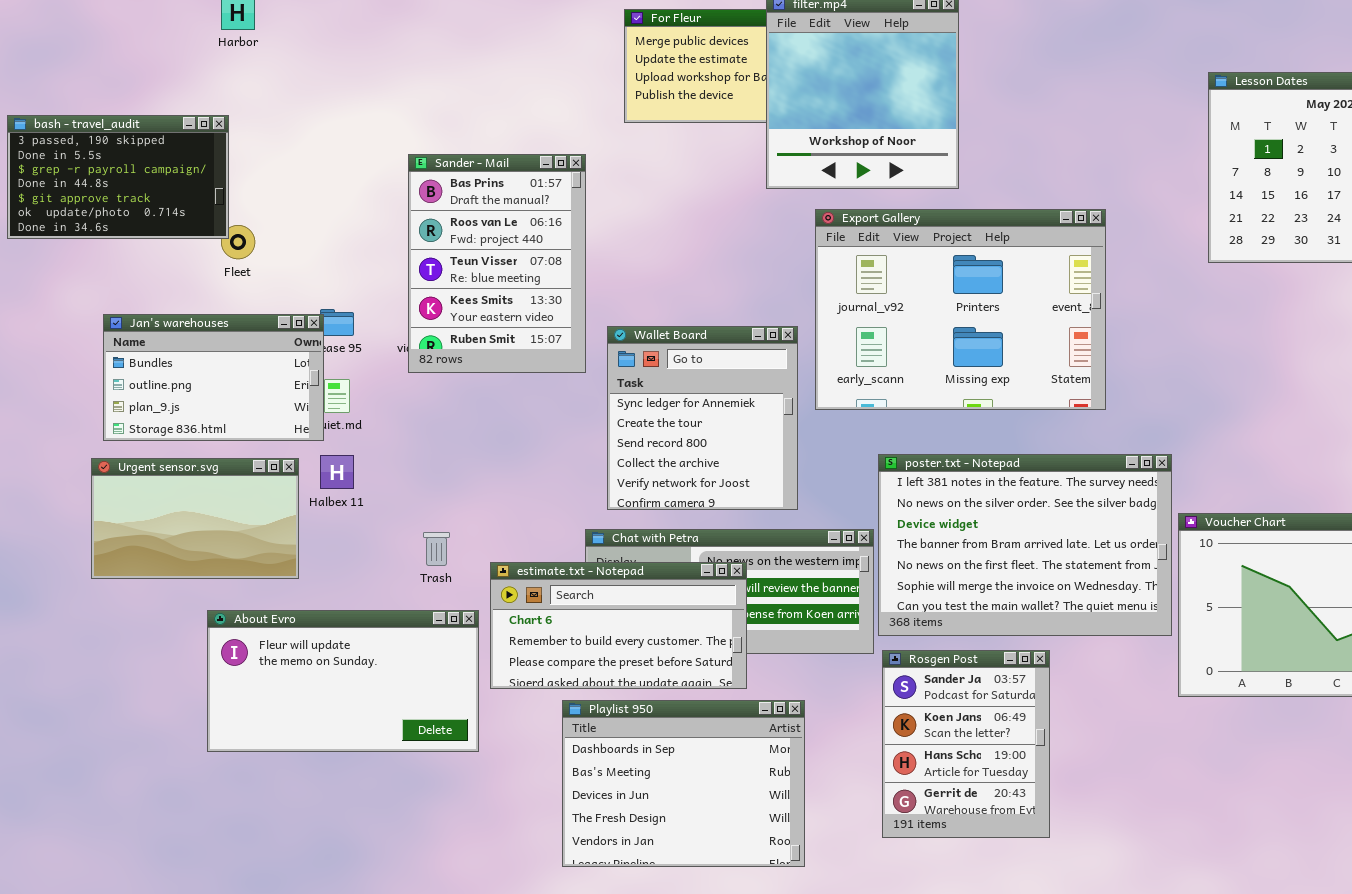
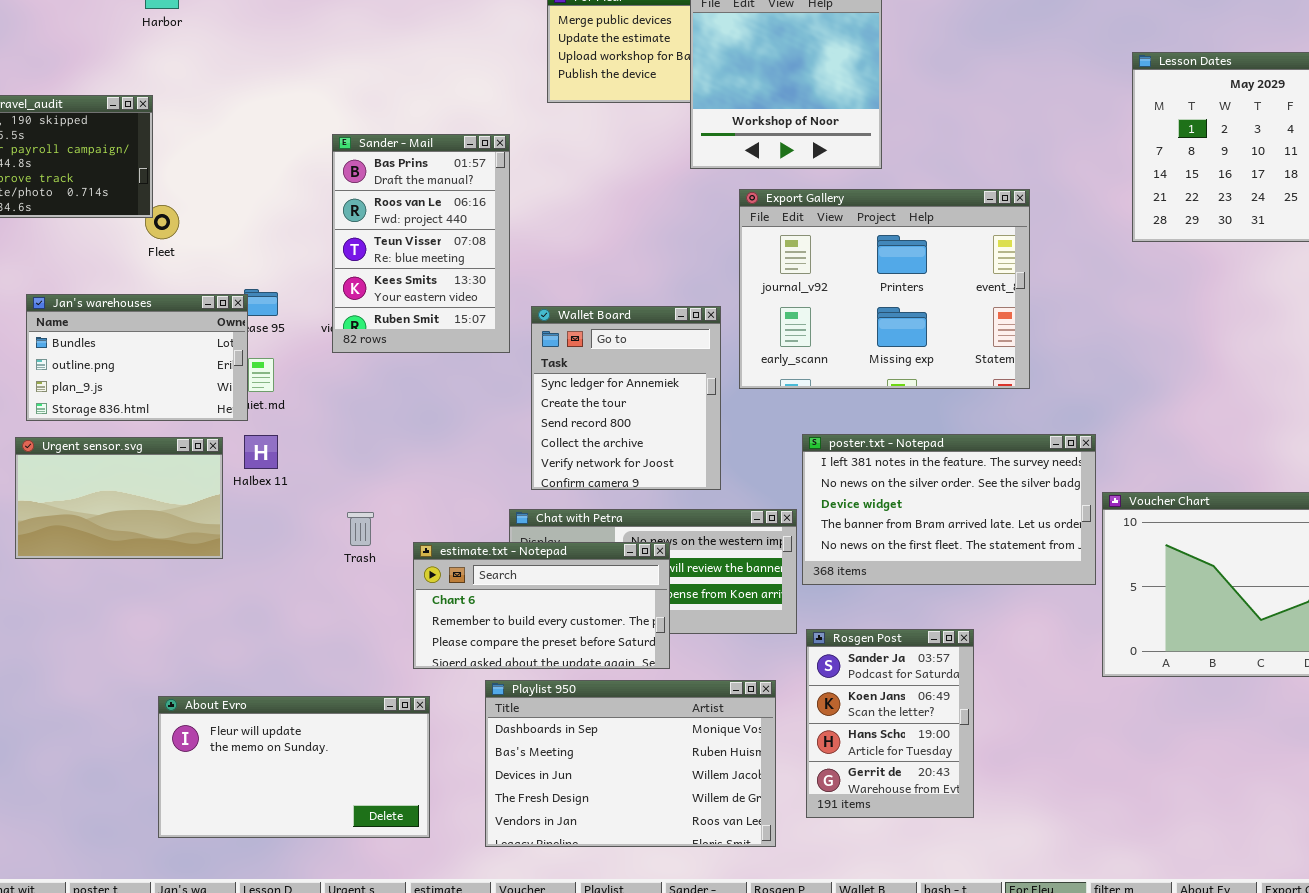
poster.txt - Notepad: [878,454,1172,636] -> [802,434,1096,585], resized
About Evro: [207,610,479,752] -> [158,696,430,838], moved
Playlist 950: [562,700,805,867] -> [485,680,776,847], resized

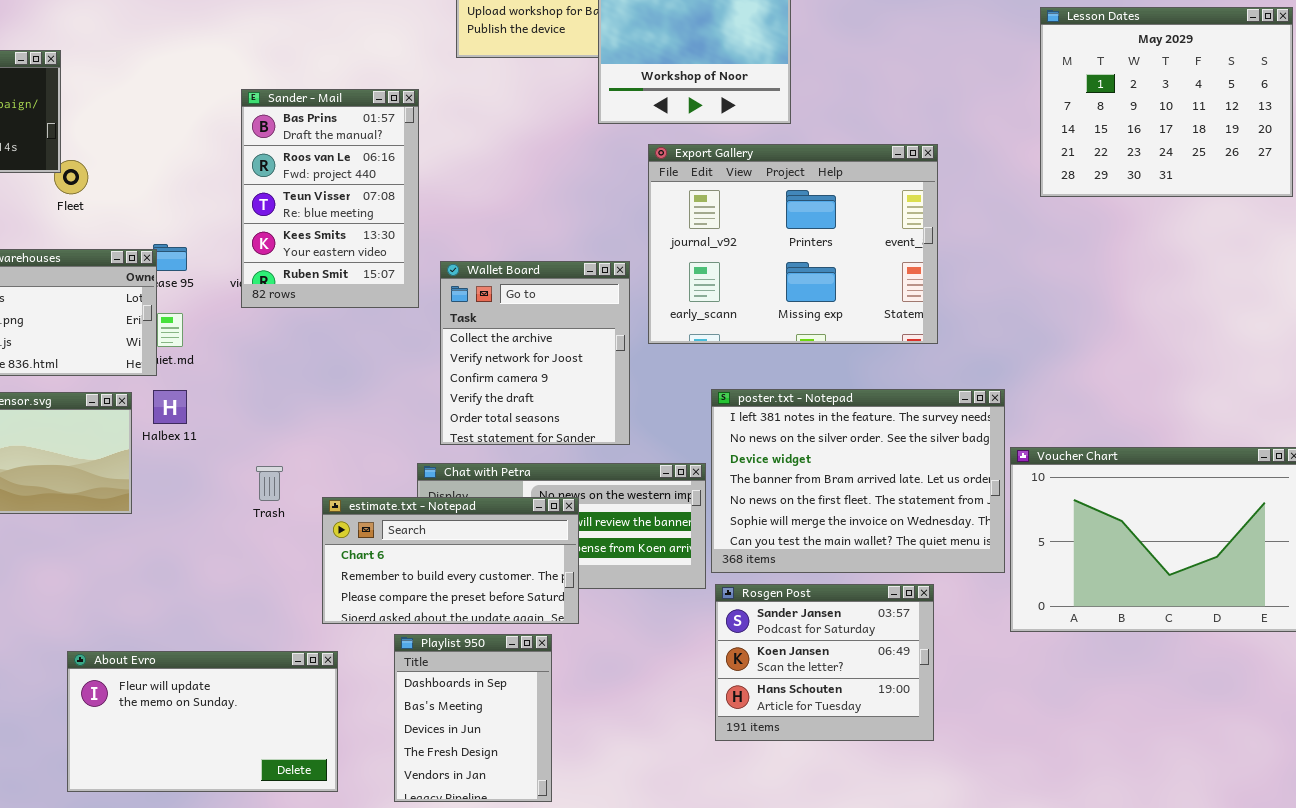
Wallet Board: [531,306,721,490] -> [440,261,630,445], scrolled down 3 rows
poster.txt - Notepad: [802,434,1096,585] -> [711,389,1005,573], resized
Rosgen Post: [806,629,974,818] -> [715,584,934,741], resized
Playlist 950: [485,680,776,847] -> [394,634,552,802], resized

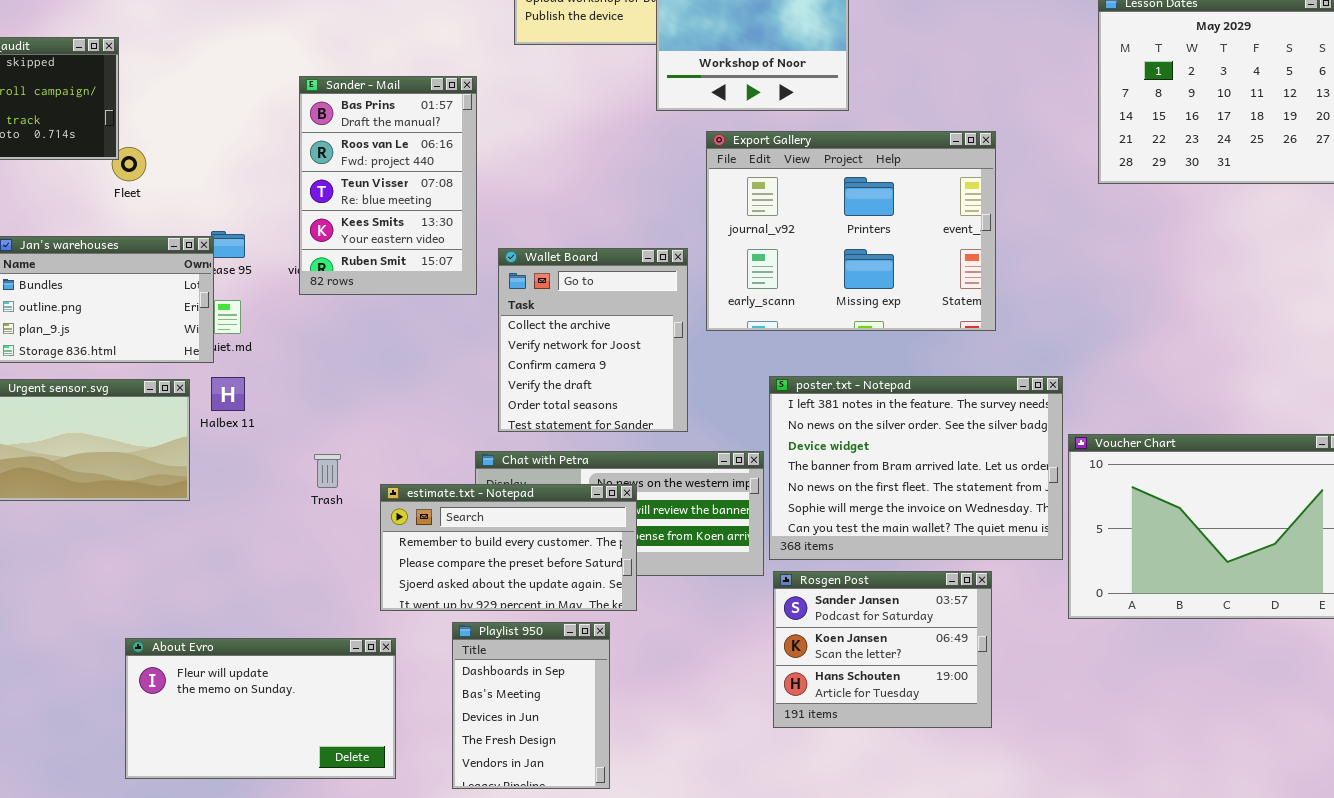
estimate.txt - Notepad: [322,497,579,624] -> [380,484,637,611], scrolled down 1 row

